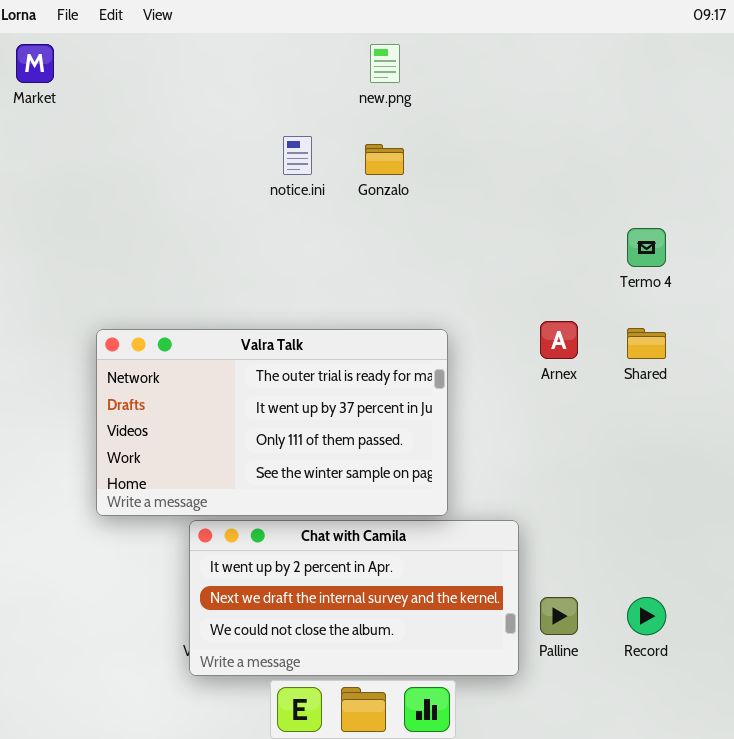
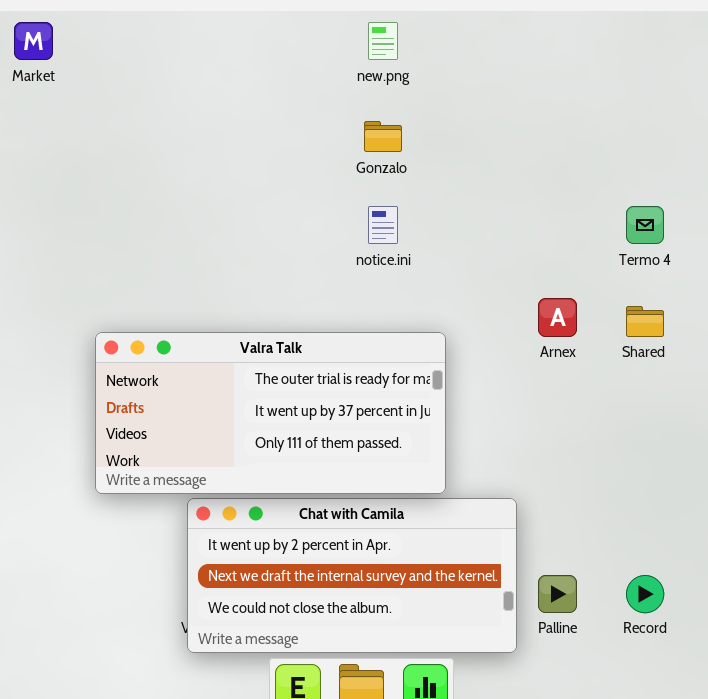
notice.ini: [283,136,312,175] -> [368,206,398,244], moved
Valra Talk: [96,329,448,516] -> [95,332,446,494], resized

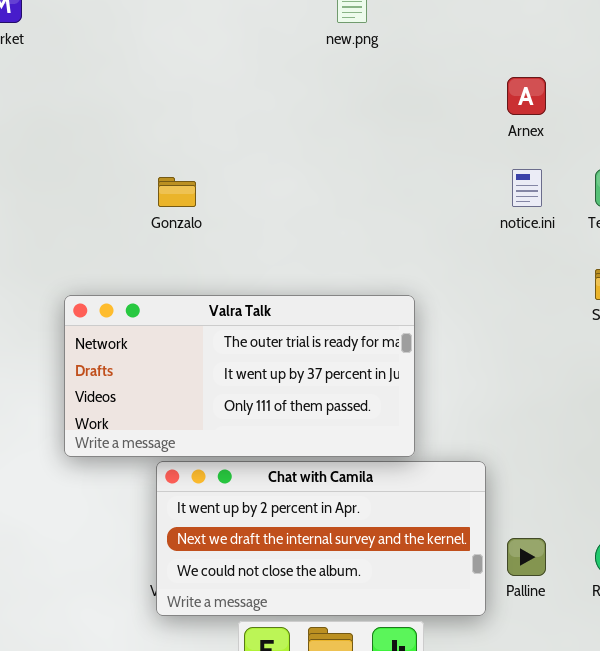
Gonzalo: [364,121,402,152] -> [158,177,196,207], moved
notice.ini: [368,206,398,244] -> [512,169,542,207], moved
Arnex: [538,298,577,337] -> [507,77,546,115], moved

